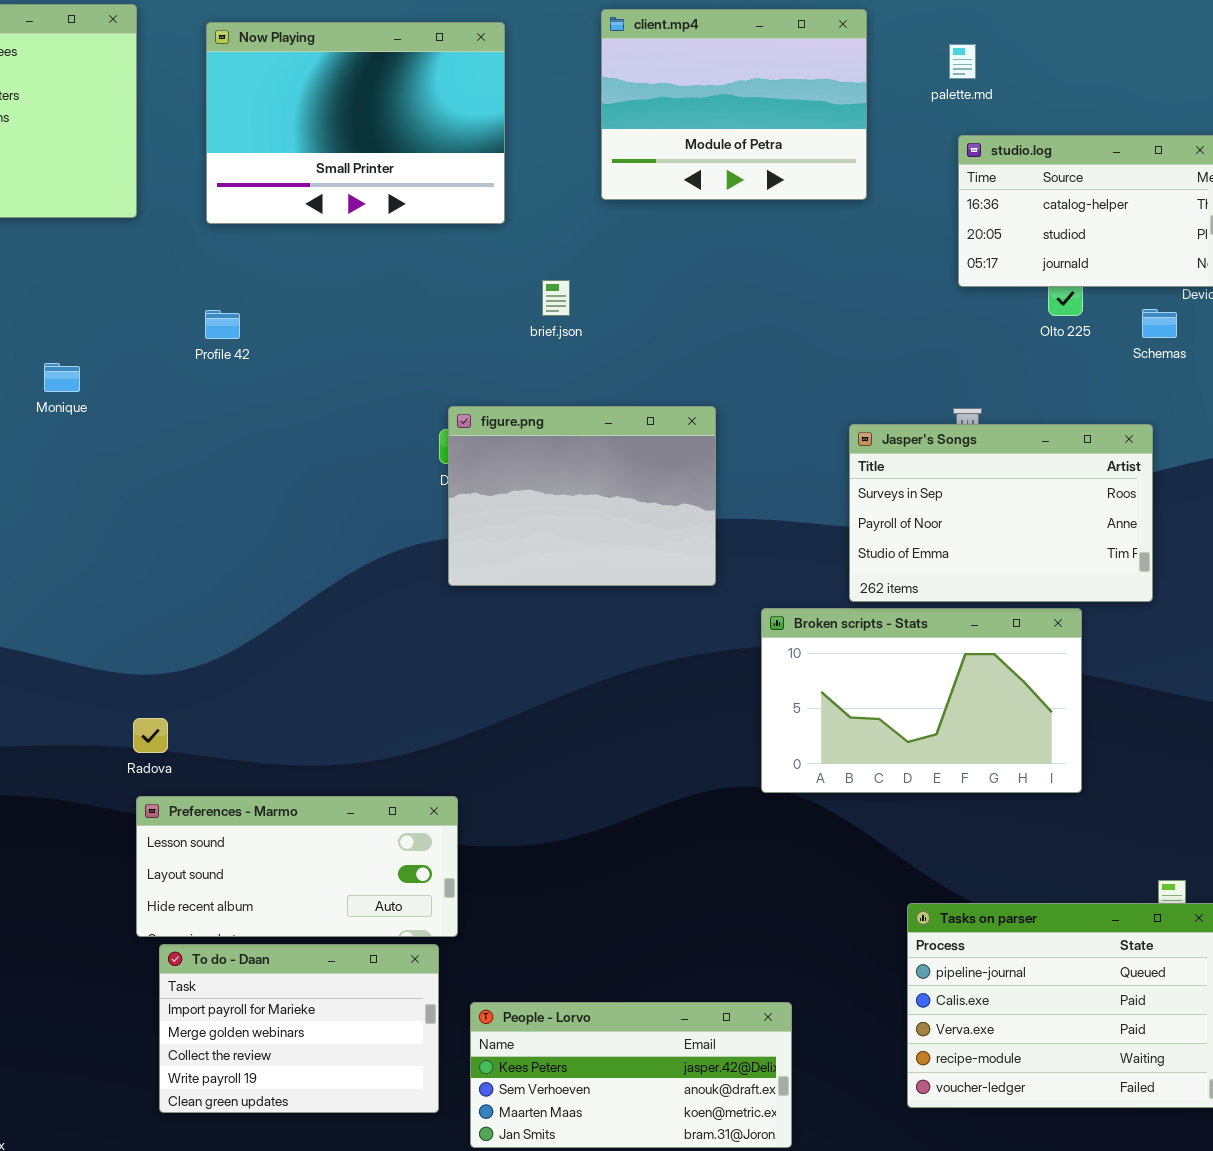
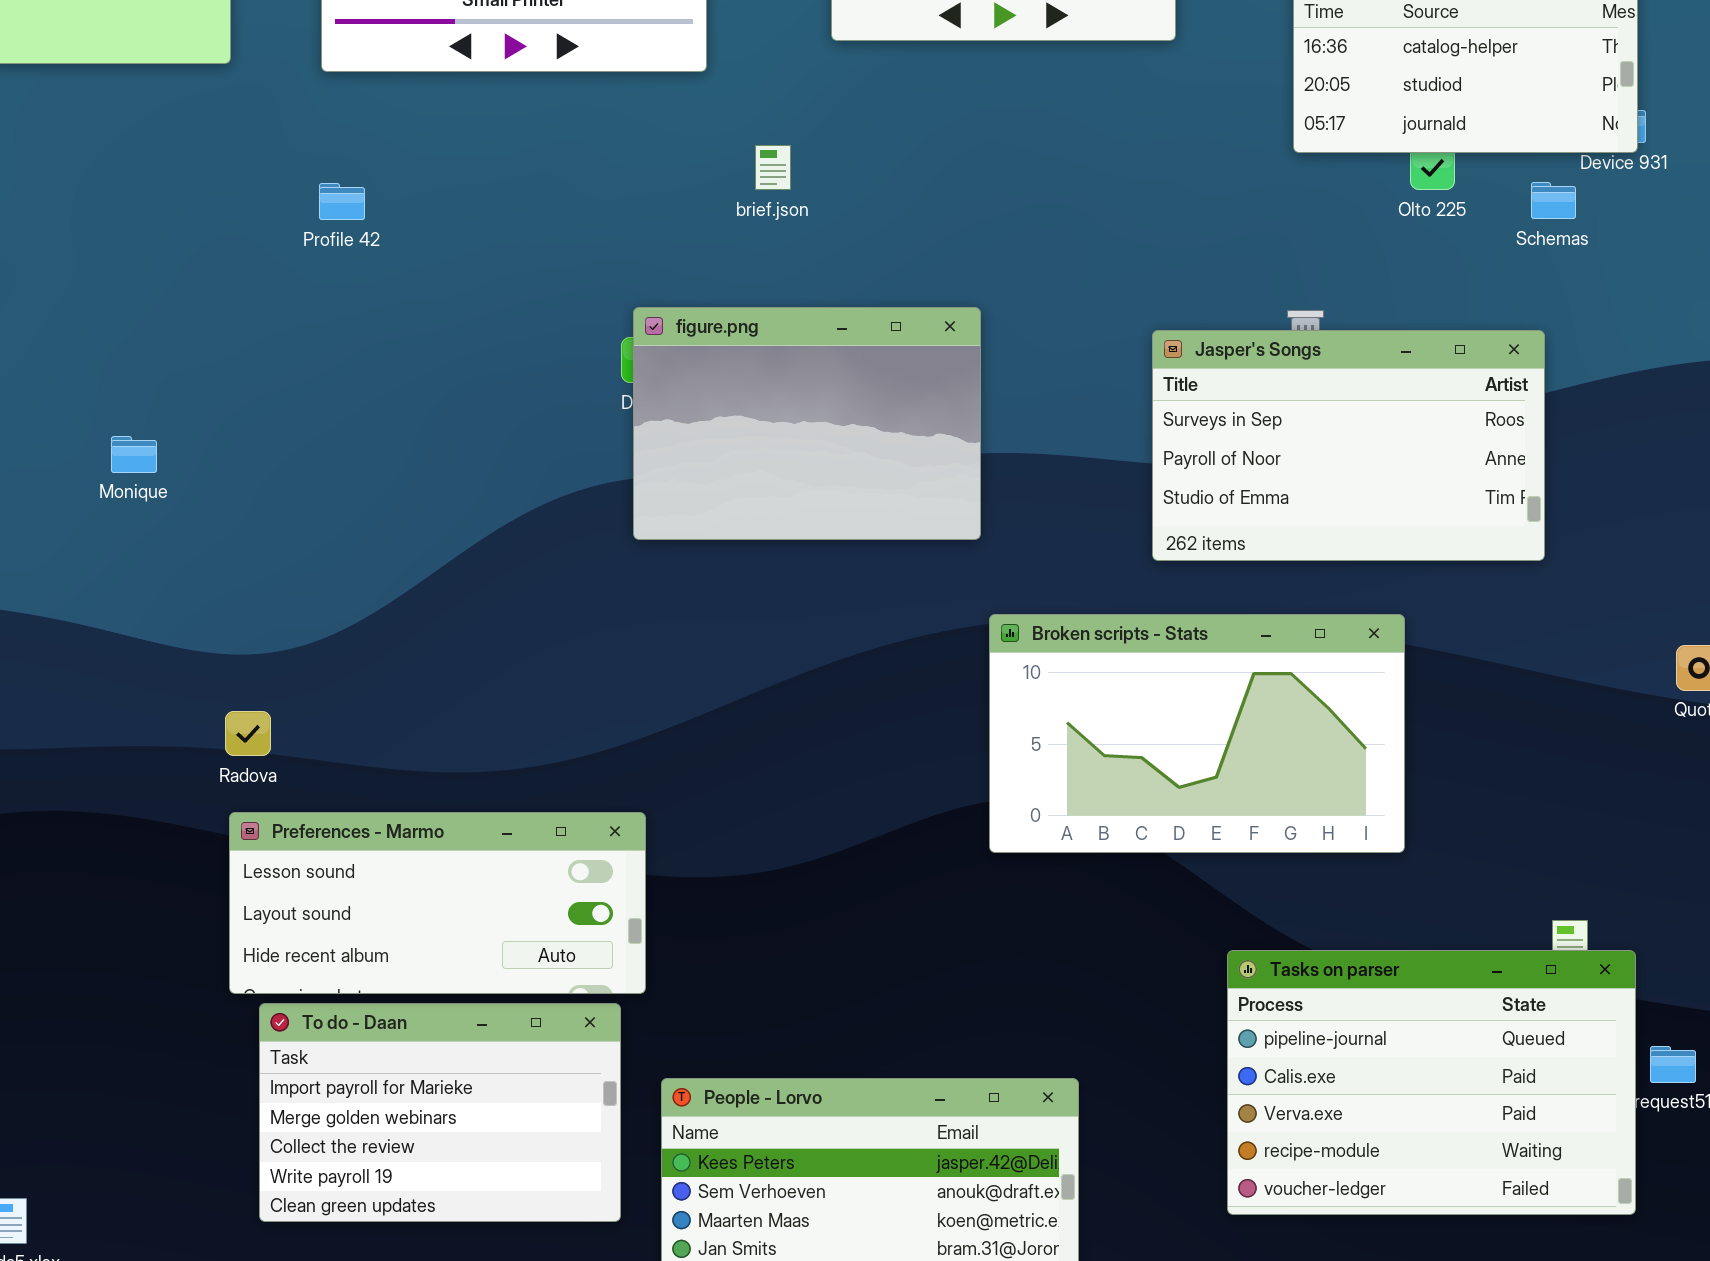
Monique: [44,363,80,392] -> [111,436,157,473], moved
Broken scripts - Stats: [761,608,1082,793] -> [989,614,1405,853], moved

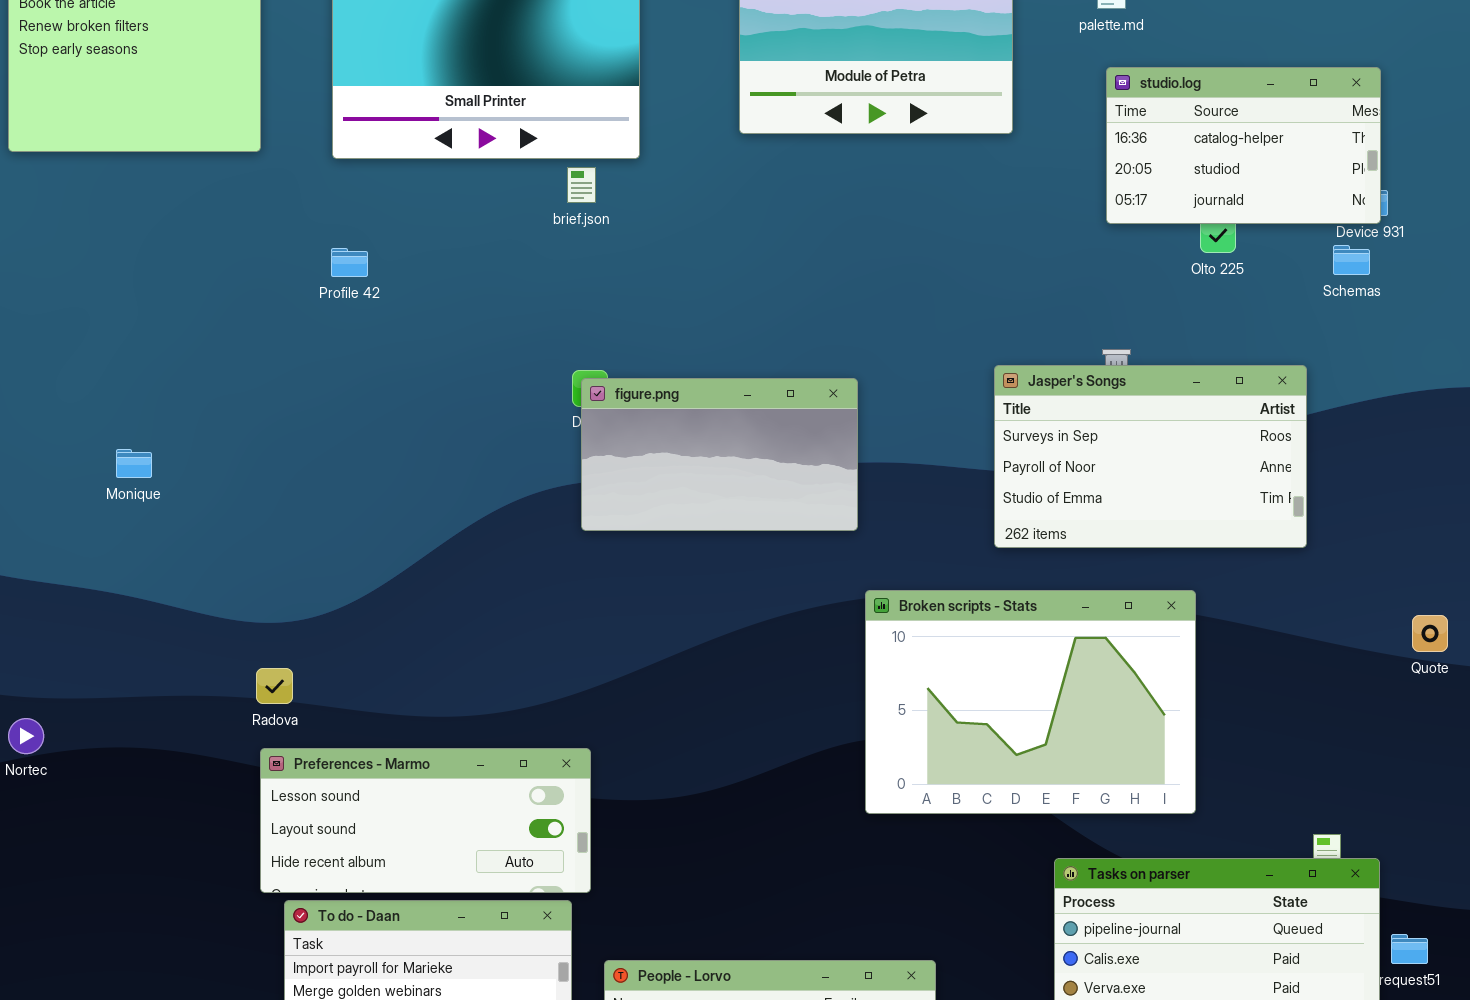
brief.json: [755,145,791,190] -> [567,167,596,203], moved
Schemas: [1531,182,1576,219] -> [1333,245,1370,275], moved
figure.png: [633,307,981,540] -> [581,378,858,531], resized
Monique: [111,436,157,473] -> [116,449,152,478], moved
Broken scripts - Stats: [989,614,1405,853] -> [865,590,1196,814], resized

